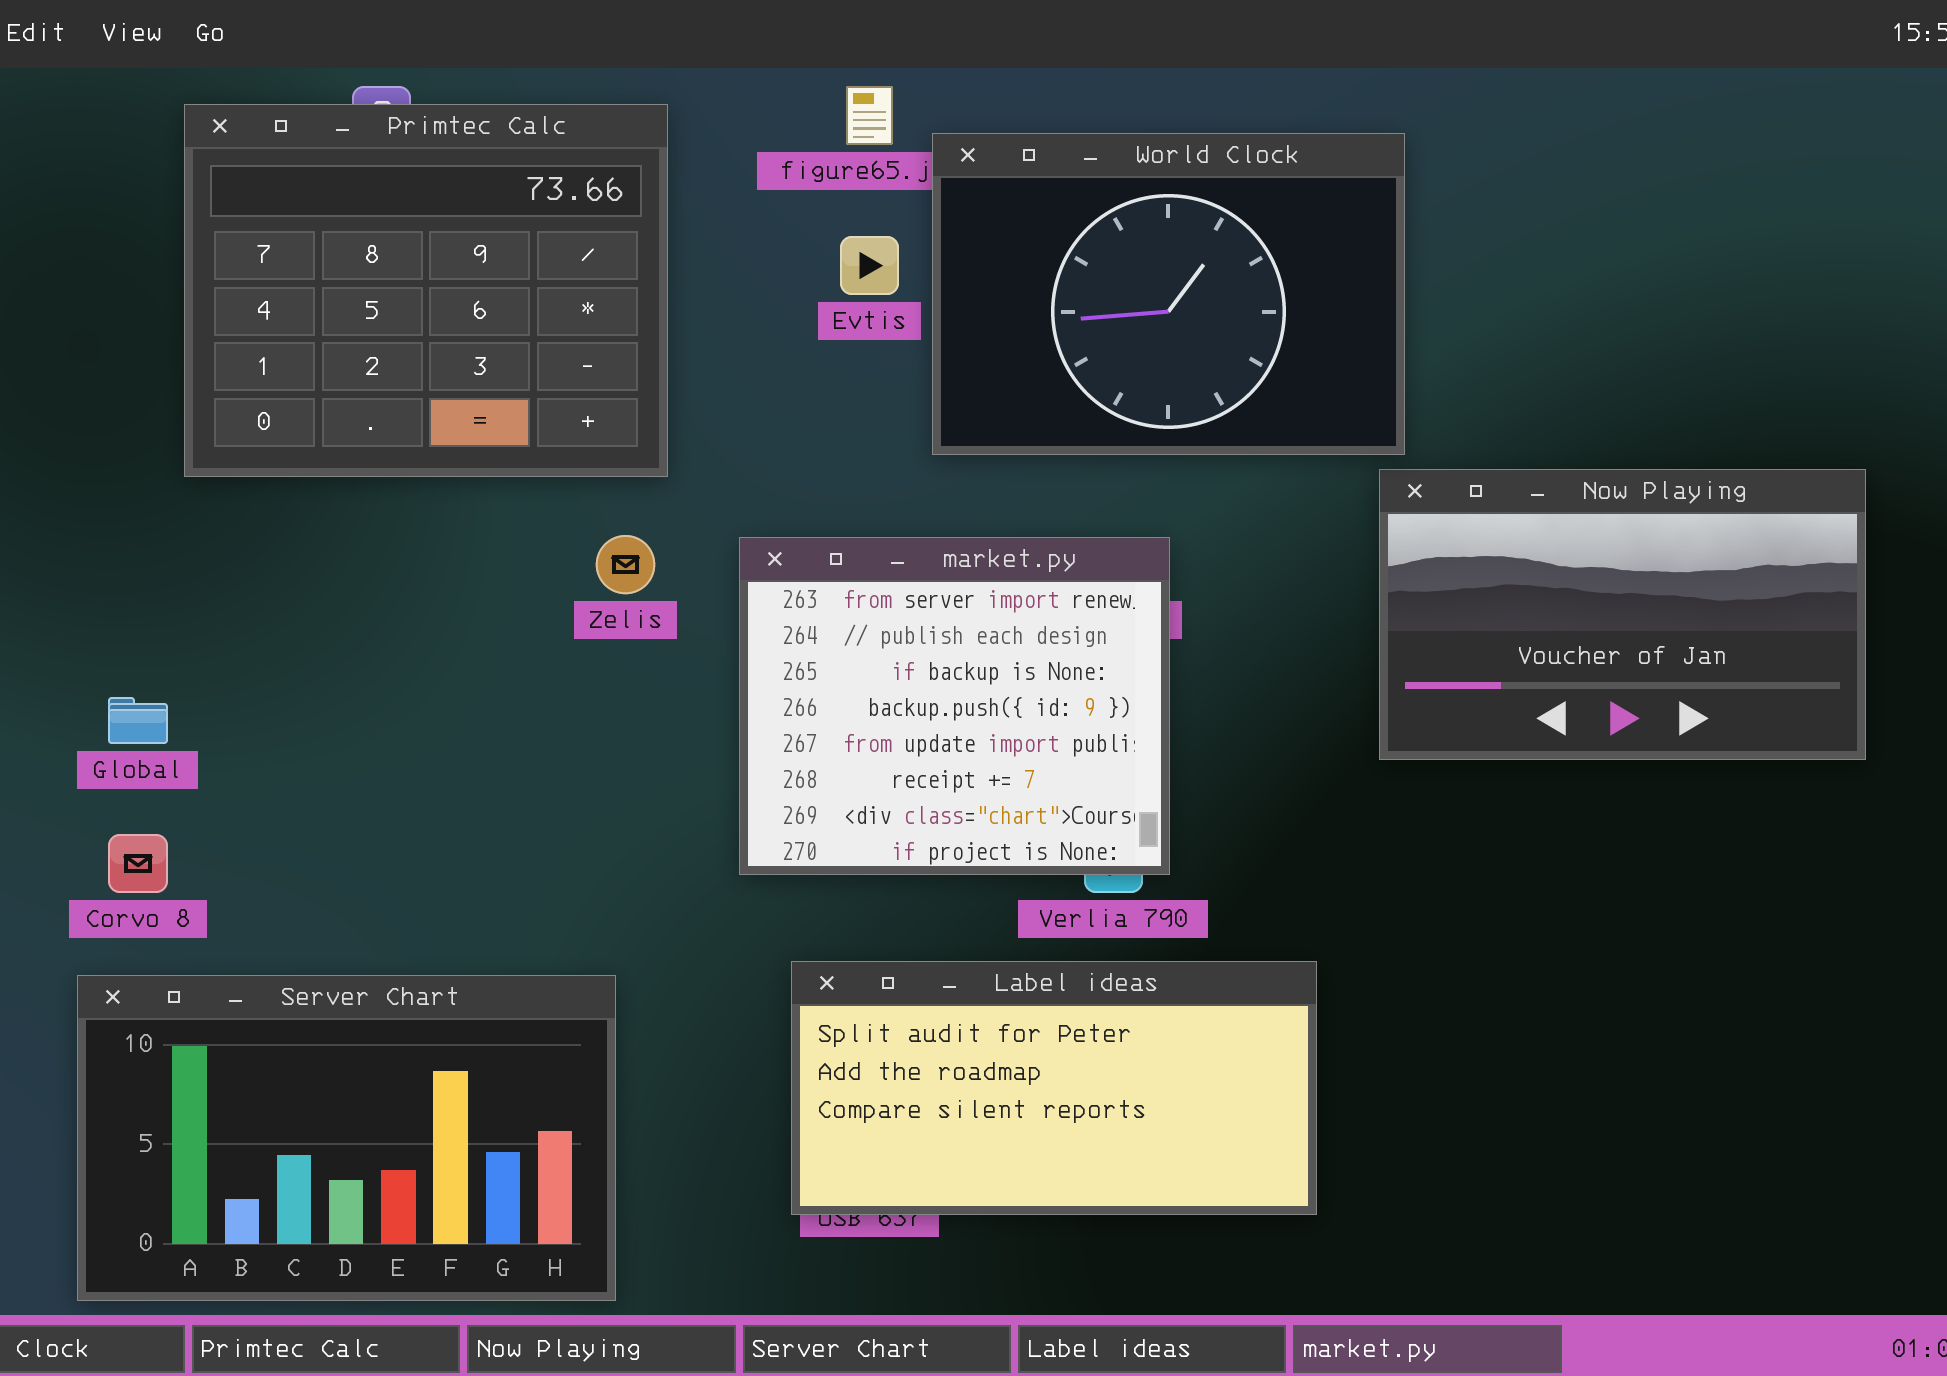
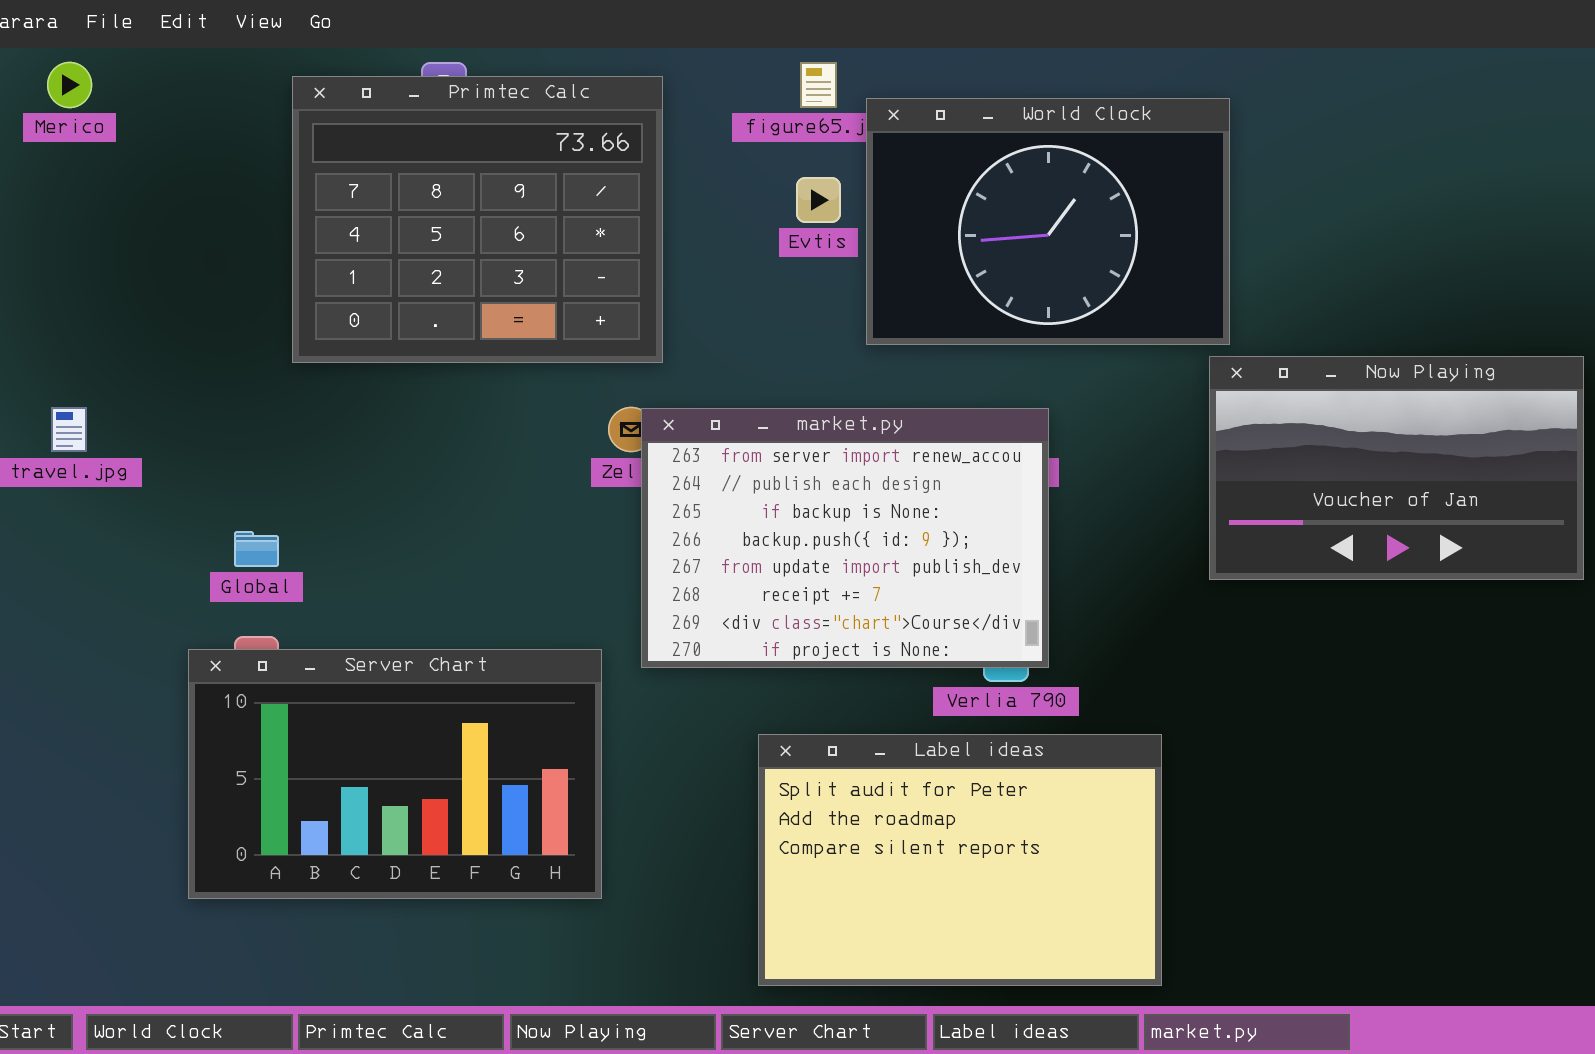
market.py: [739,537,1170,875] -> [641,408,1049,668], resized
Label ideas: [791,961,1317,1215] -> [758,734,1162,986], resized
Server Chart: [77,975,616,1301] -> [188,649,602,899], moved

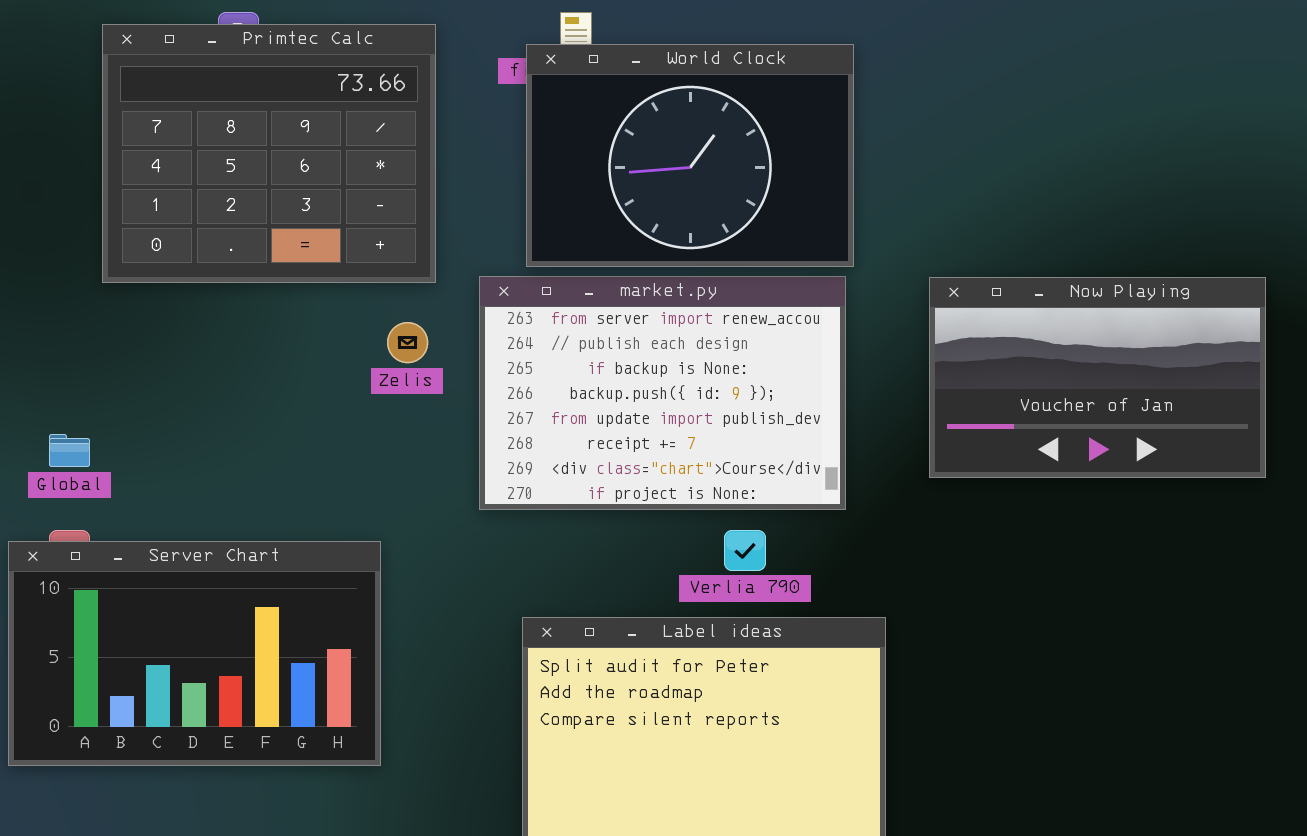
World Clock: [866,98,1230,345] -> [526,44,854,267], moved
market.py: [641,408,1049,668] -> [479,276,846,510], moved

